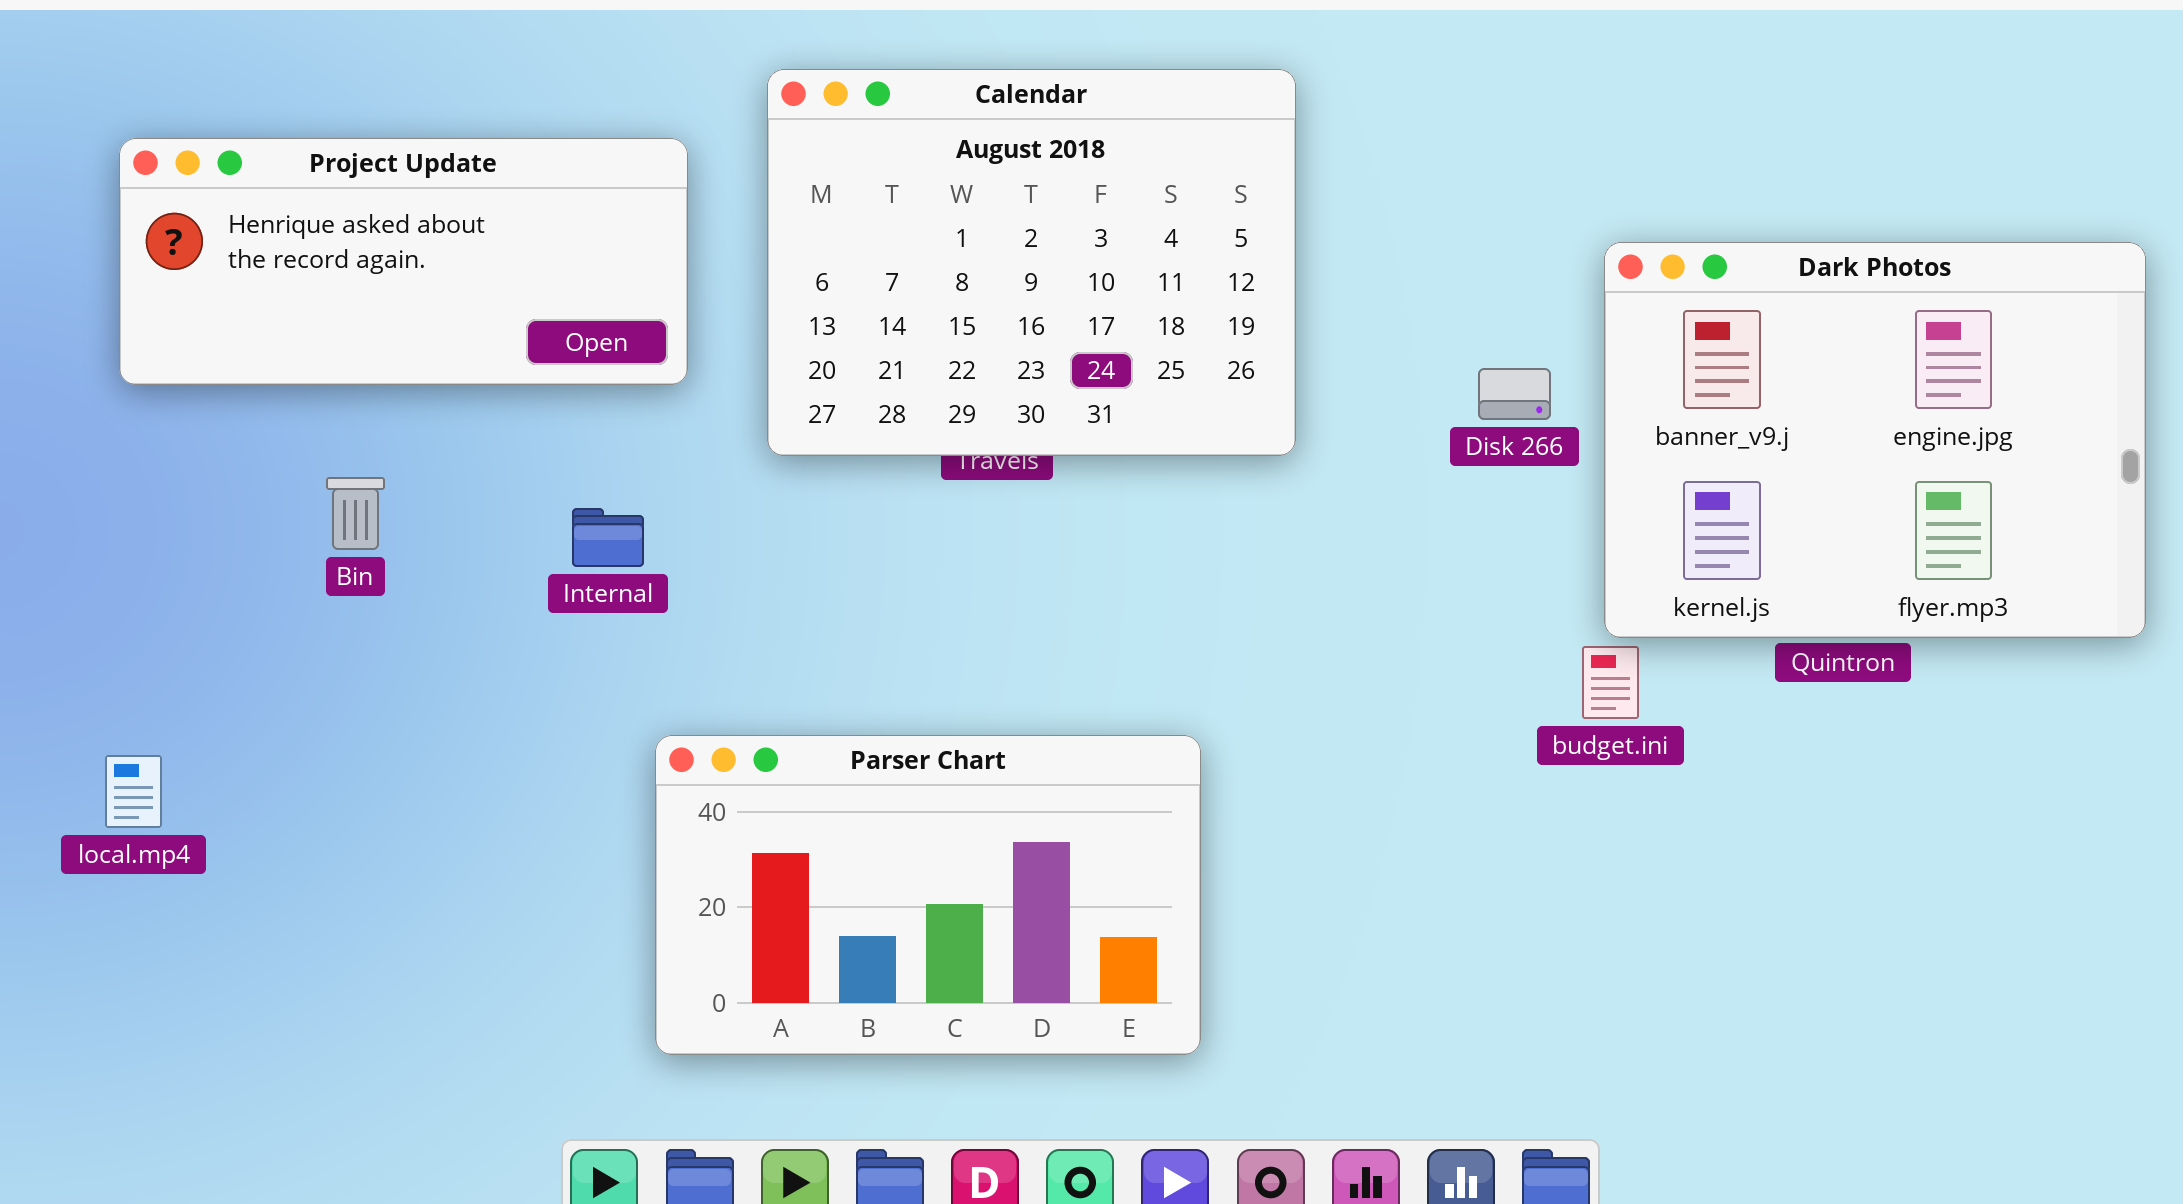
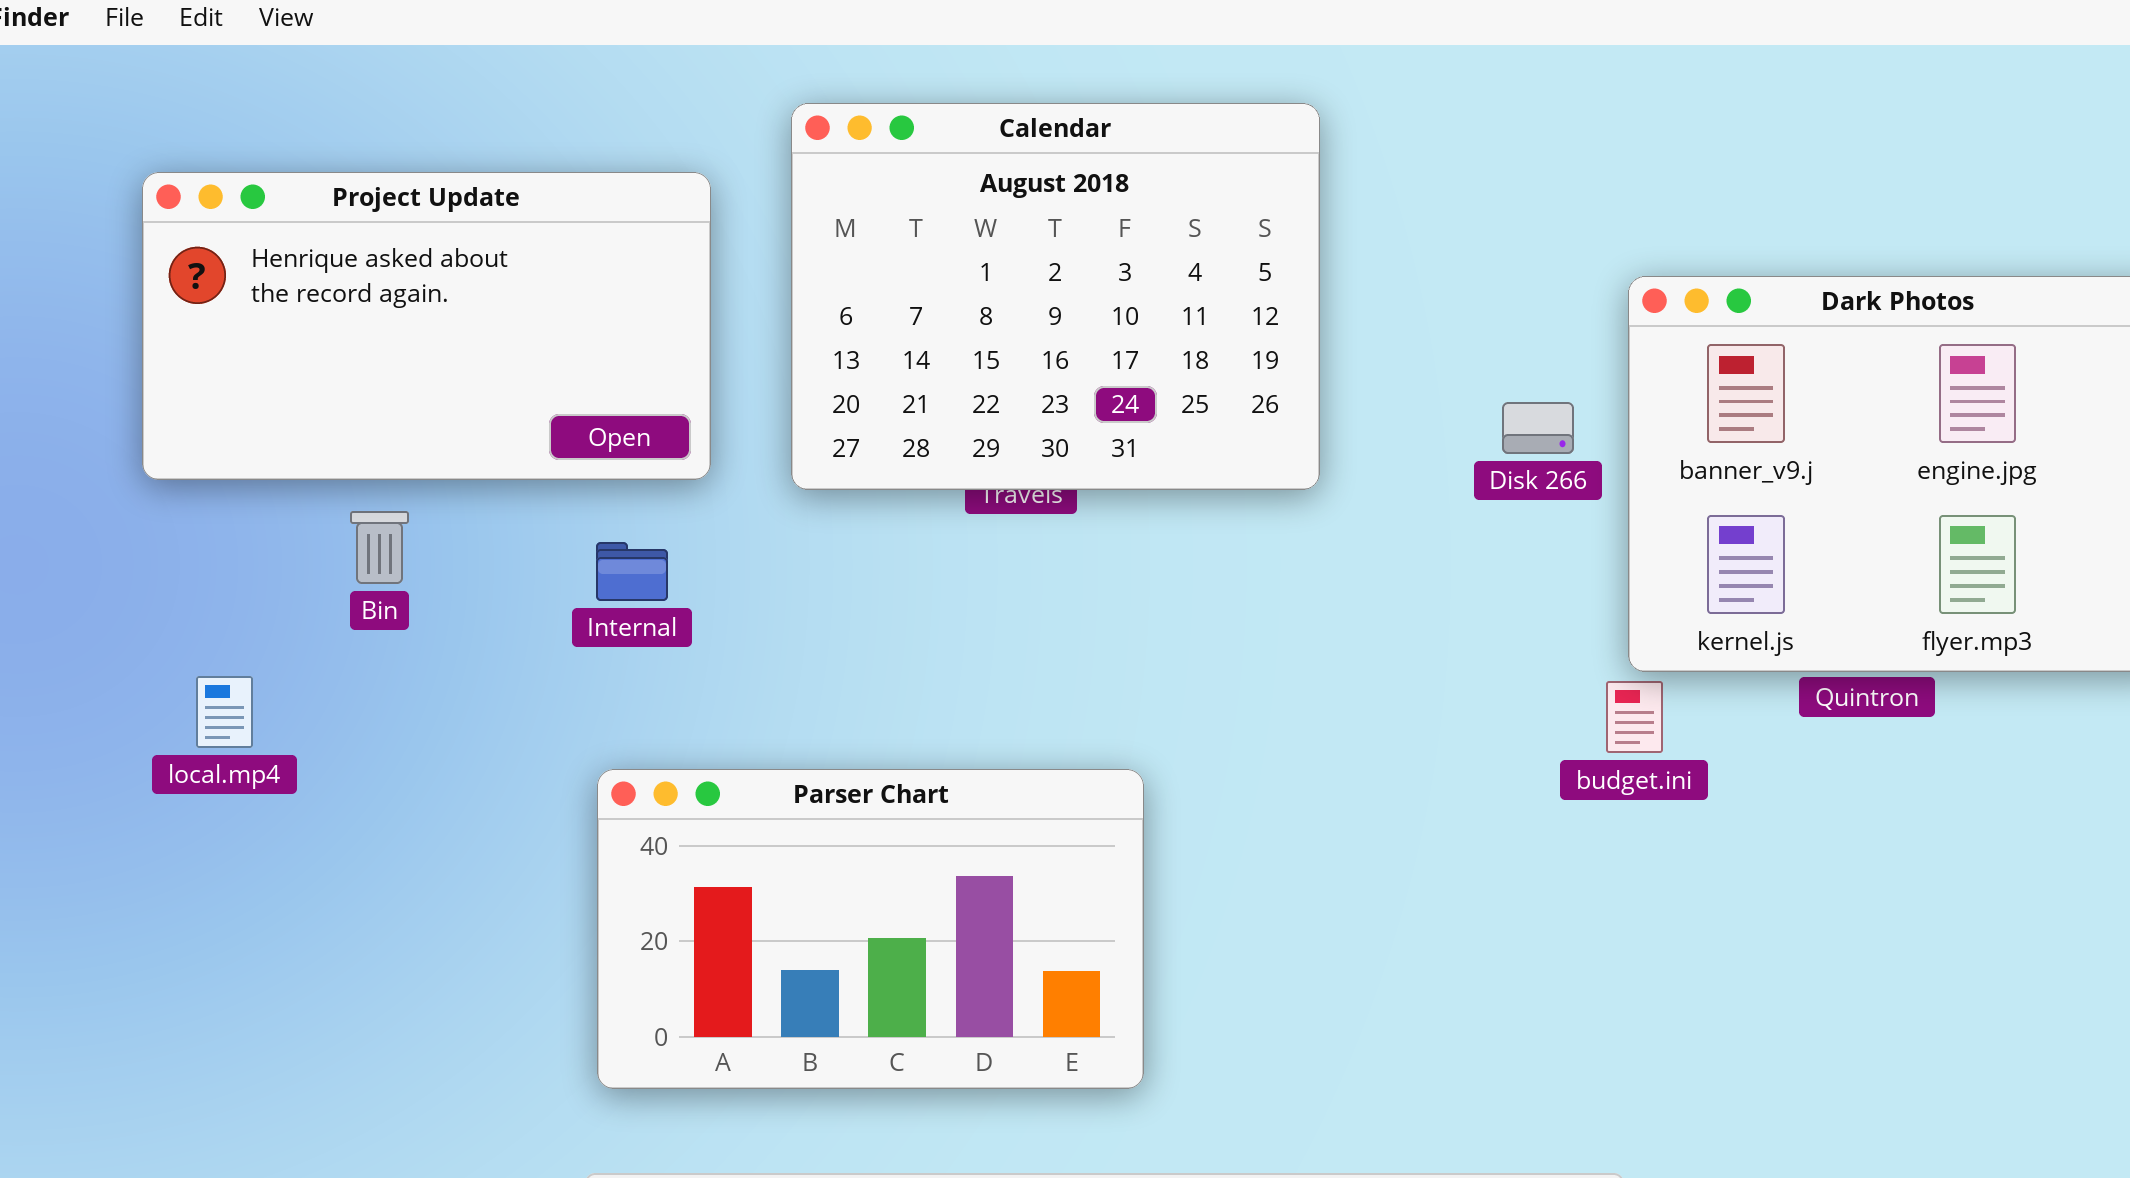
Project Update: [119,138,688,385] -> [142,172,711,480], resized
Parser Chart: [655,735,1201,1055] -> [597,769,1144,1089], moved
local.mp4: [105,755,162,828] -> [196,676,253,748], moved

